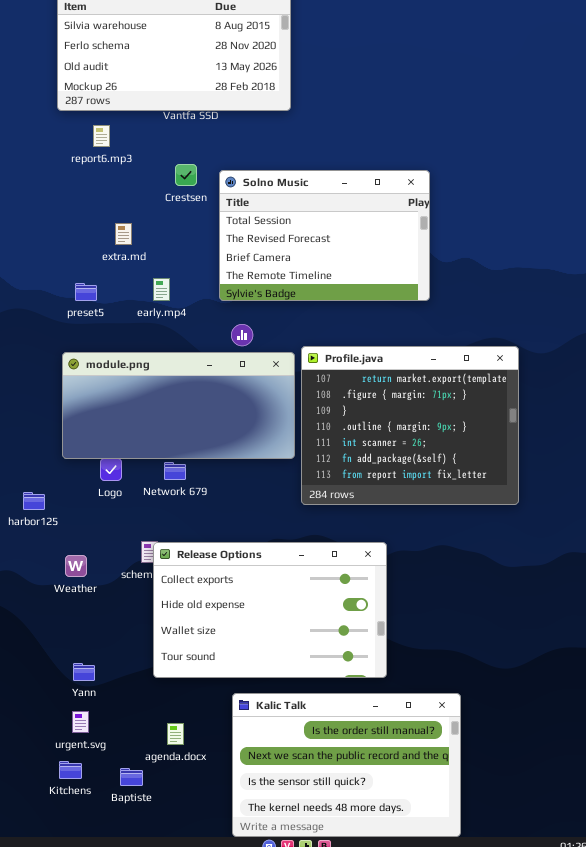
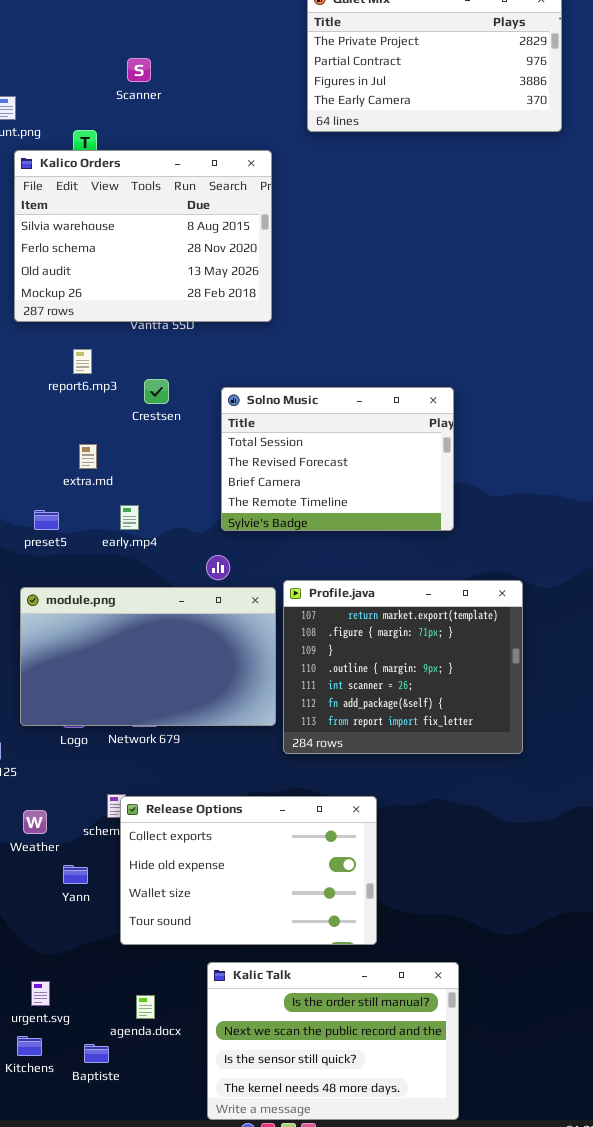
report6.mp3: [93,125,110,147] -> [73,349,92,374], moved
Solno Music: [219,170,430,301] -> [221,387,454,531], moved
module.png: [62,352,295,459] -> [20,587,276,726], resized
Yann: [73,663,95,681] -> [63,865,88,884], moved

